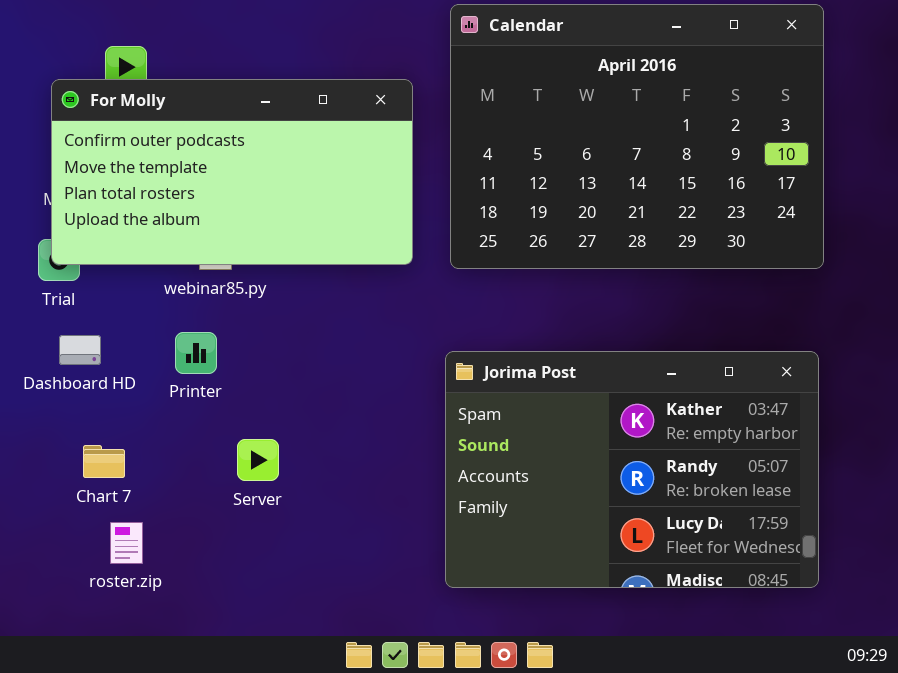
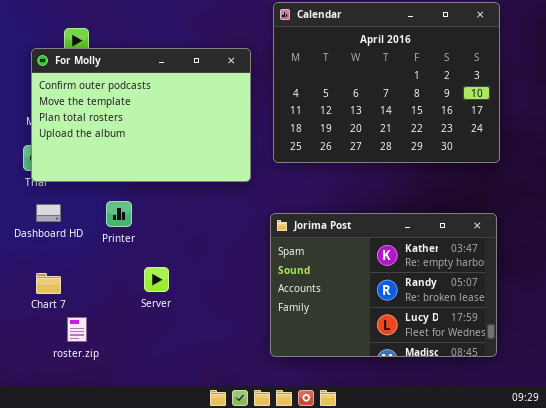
For Molly: [51,79,413,265] -> [31,48,251,182], resized
Chart 7: [83,445,125,478] -> [36,273,61,294], moved

